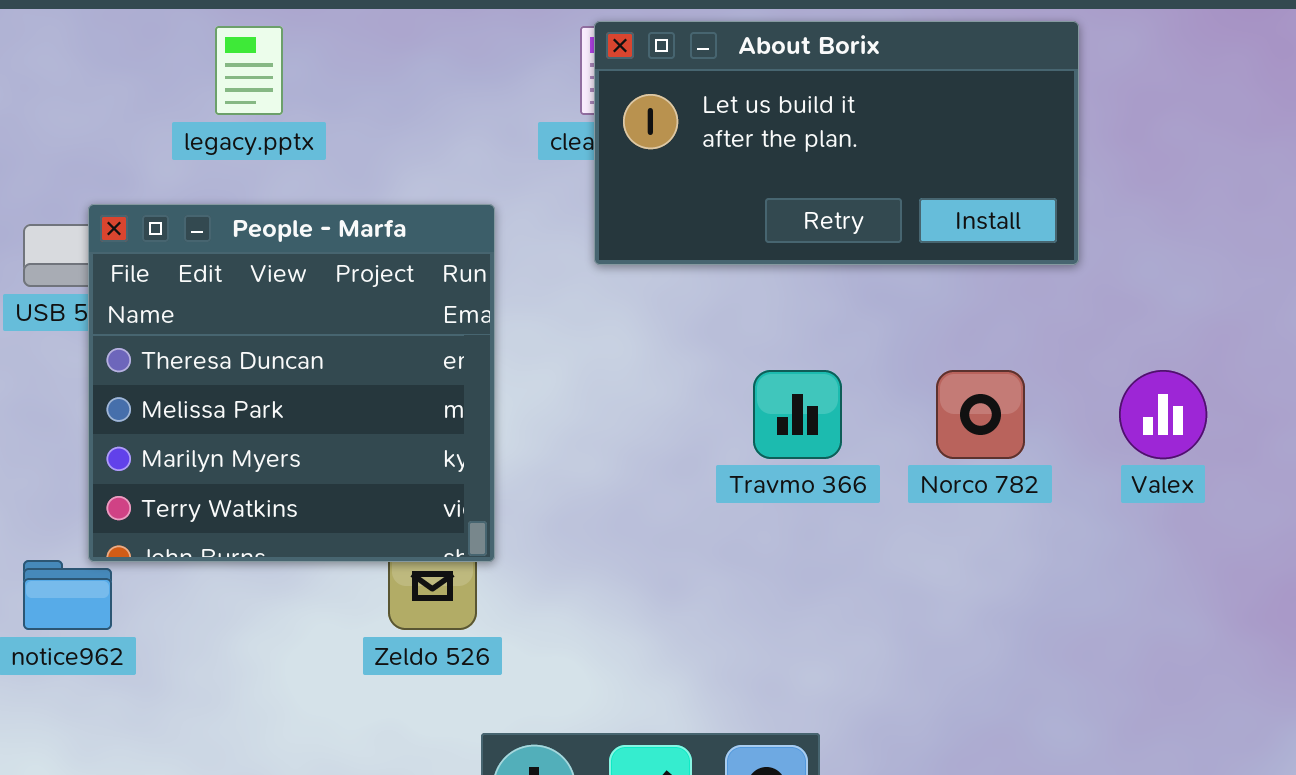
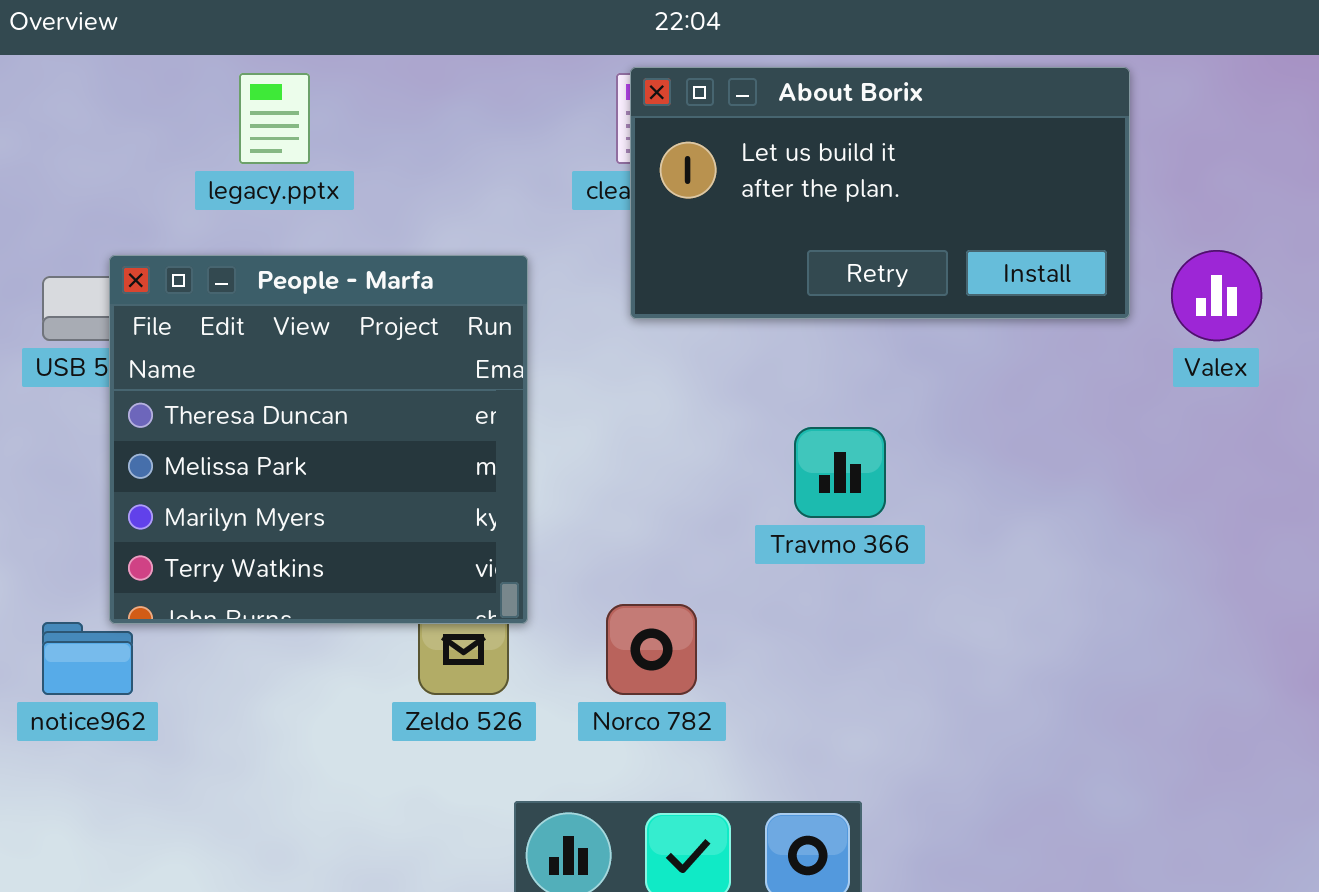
Norco 782: [936,370,1025,459] -> [606,604,697,695], moved
Valex: [1119,370,1207,459] -> [1171,250,1262,341], moved

